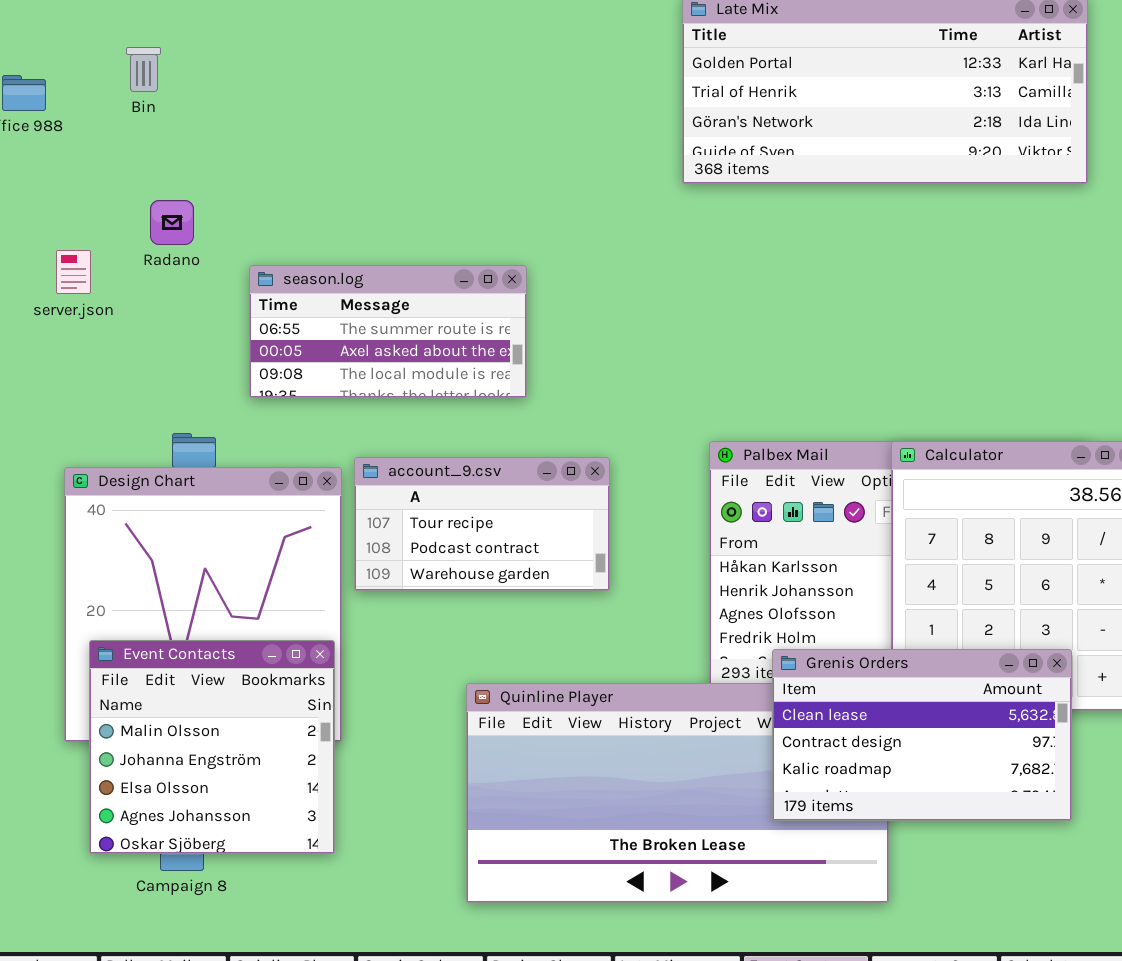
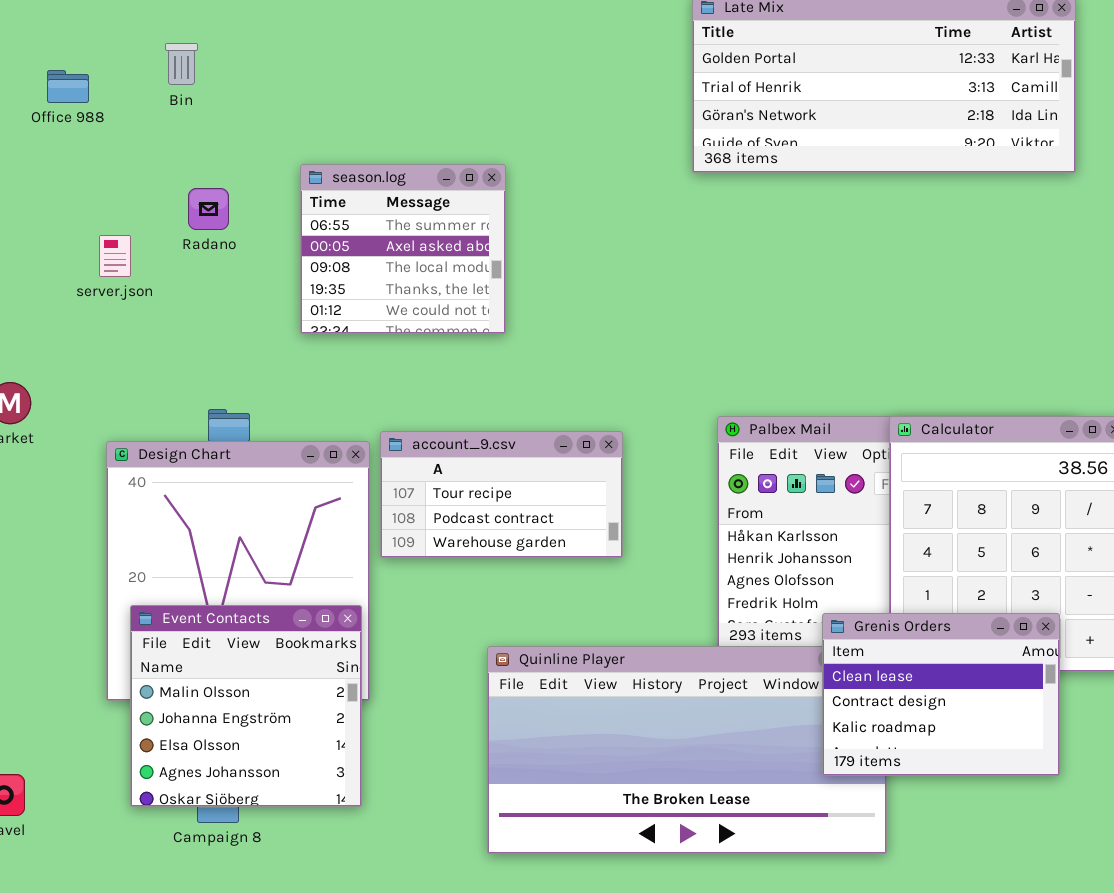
season.log: [249,265,527,398] -> [300,164,506,334], moved, resized
Grenis Orders: [772,649,1072,821] -> [822,613,1060,776], resized

